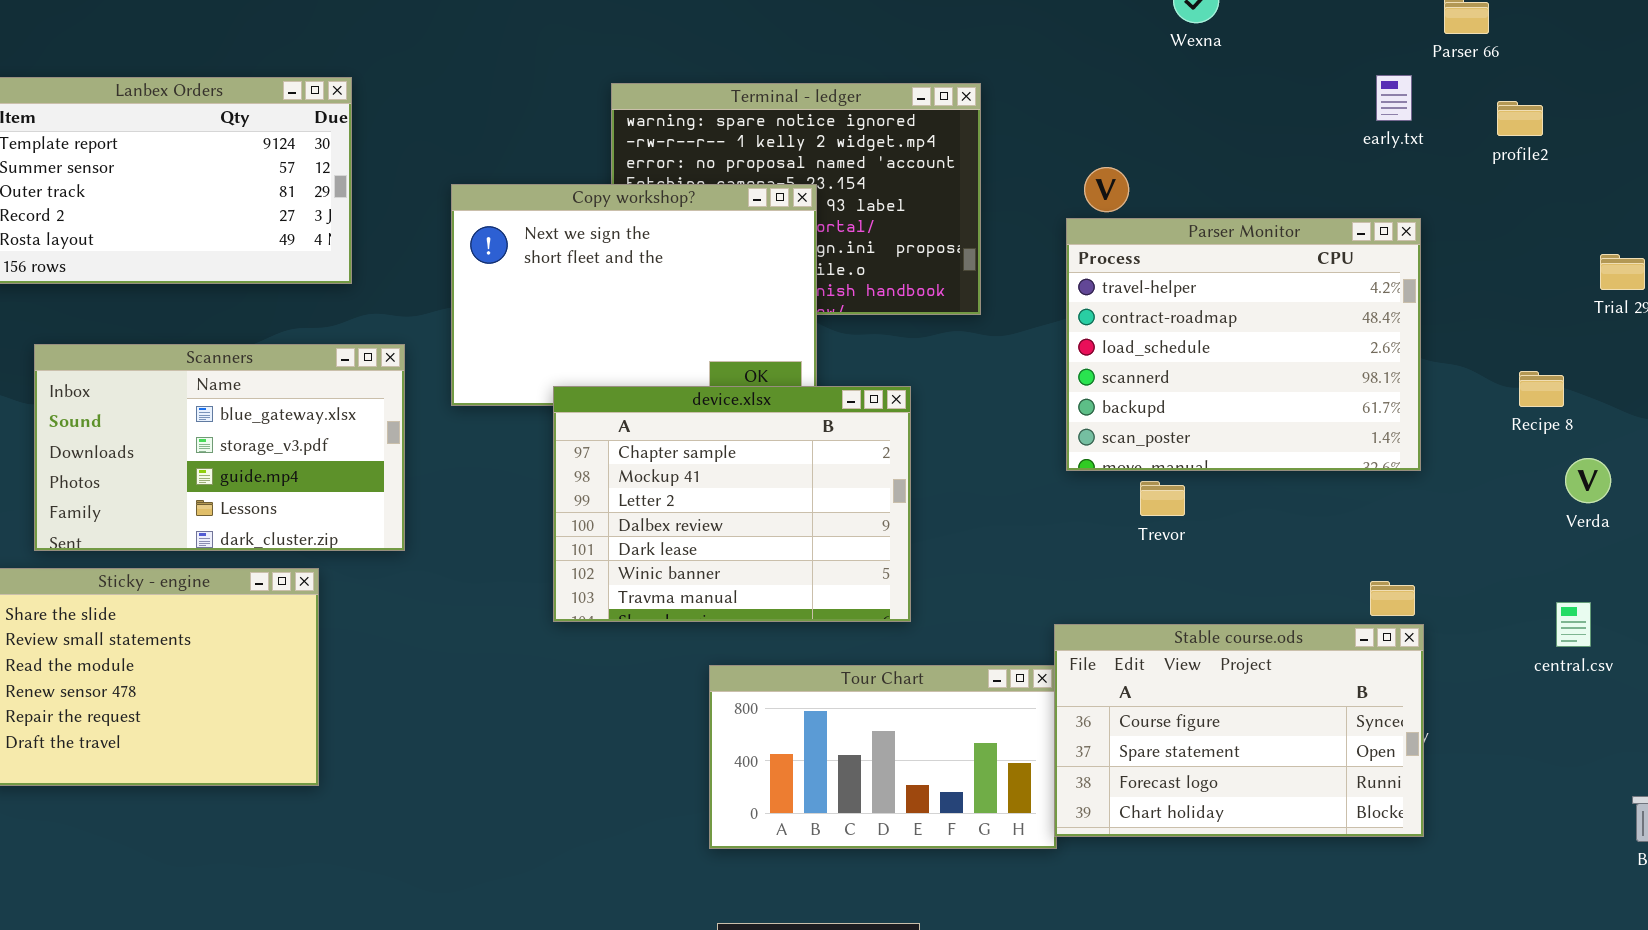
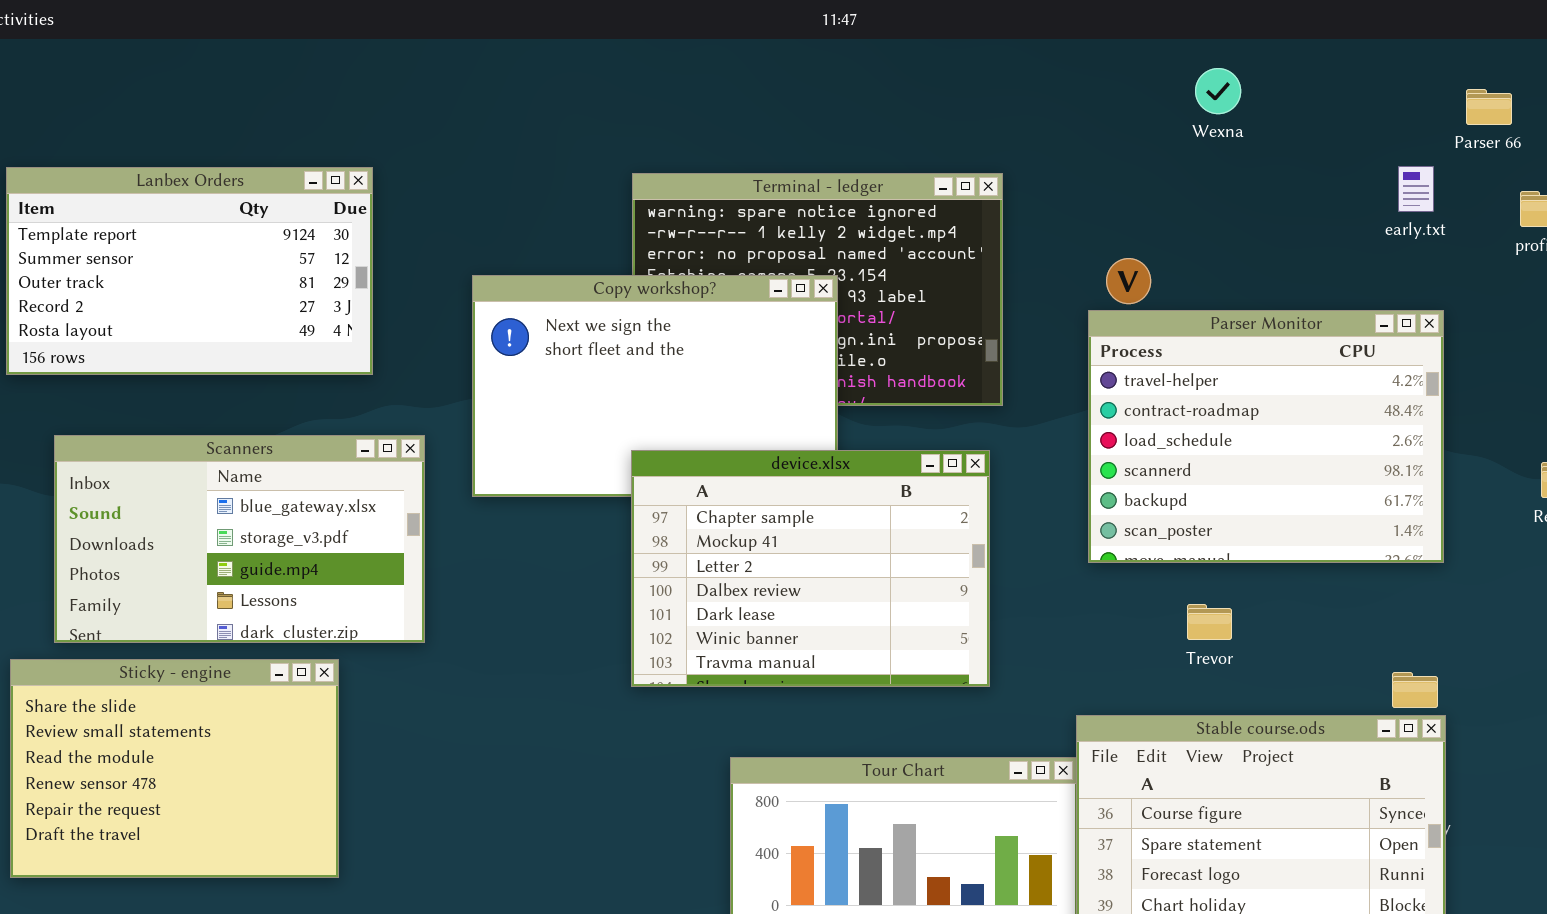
device.xlsx: [553,386,911,622] -> [631,450,990,687], moved
Trevor: [1140,481,1185,516] -> [1187,604,1232,640], moved

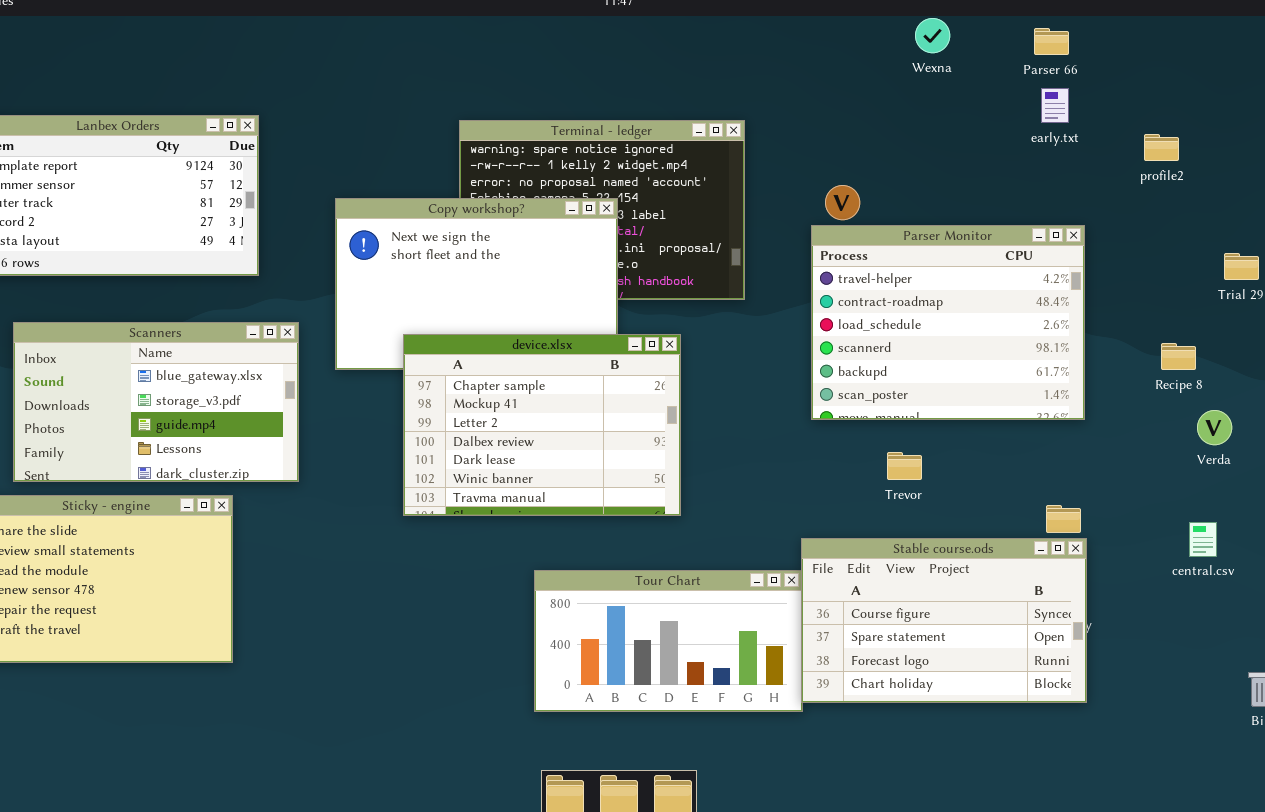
Wexna: [1195,68,1241,114] -> [915,18,950,53], moved
Parser 66: [1466,89,1512,125] -> [1034,28,1069,55], moved
early.txt: [1398,166,1434,212] -> [1041,88,1069,123], moved
device.xlsx: [631,450,990,687] -> [403,334,681,516], moved

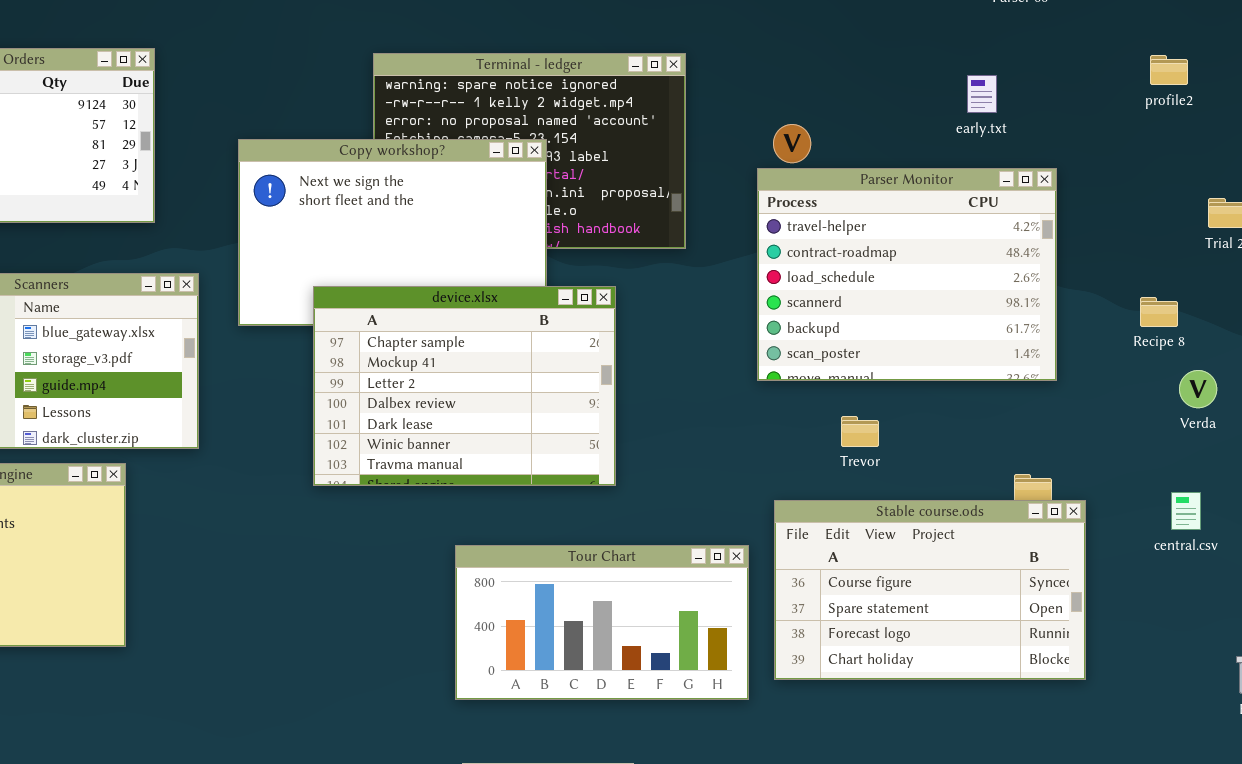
early.txt: [1041,88,1069,123] -> [967,75,997,113], moved
profile2: [1144,134,1179,161] -> [1150,55,1188,85], moved
Stable course.ods: [801,538,1087,703] -> [774,500,1086,680], moved

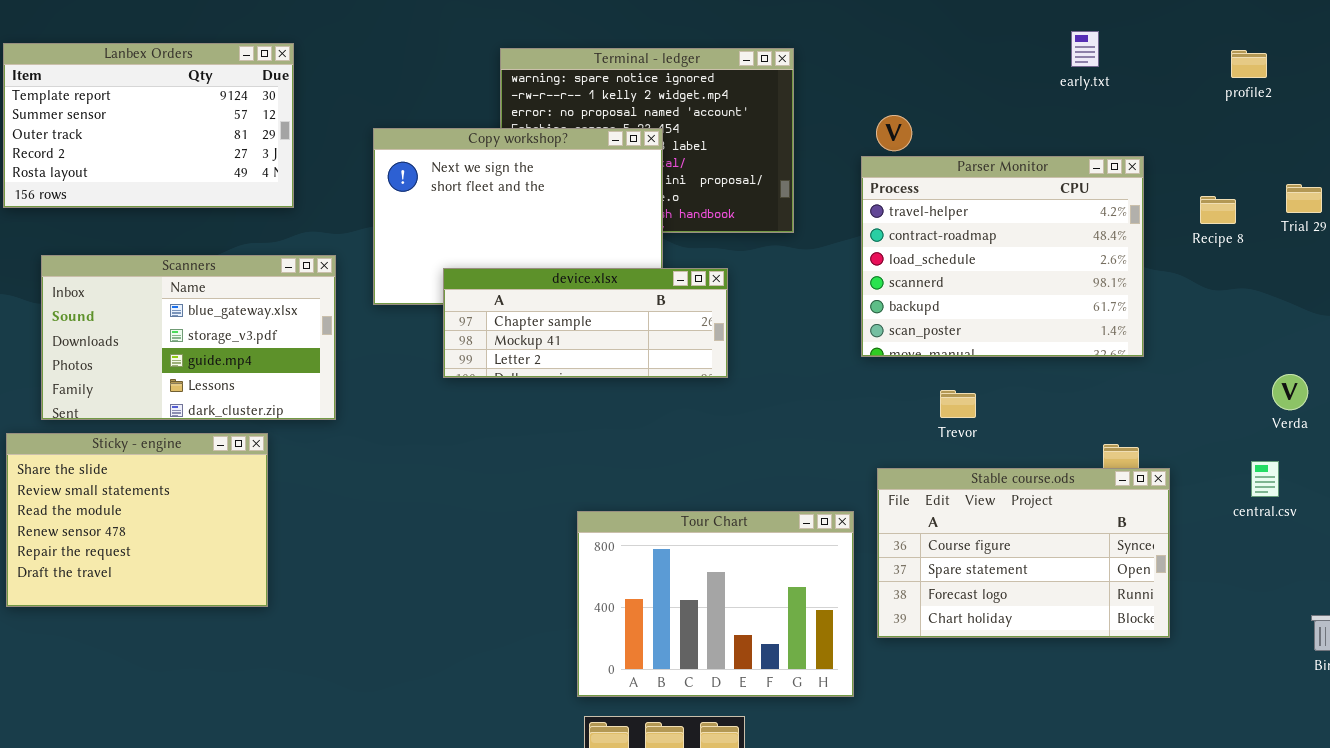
early.txt: [967,75,997,113] -> [1071,31,1099,67], moved
device.xlsx: [313,286,616,486] -> [443,268,728,378], resized
Recipe 8: [1140,297,1178,327] -> [1200,196,1236,224], moved
Verda: [1179,370,1217,408] -> [1272,374,1308,410], moved
Tour Chart: [455,545,749,700] -> [577,511,854,697], resized

